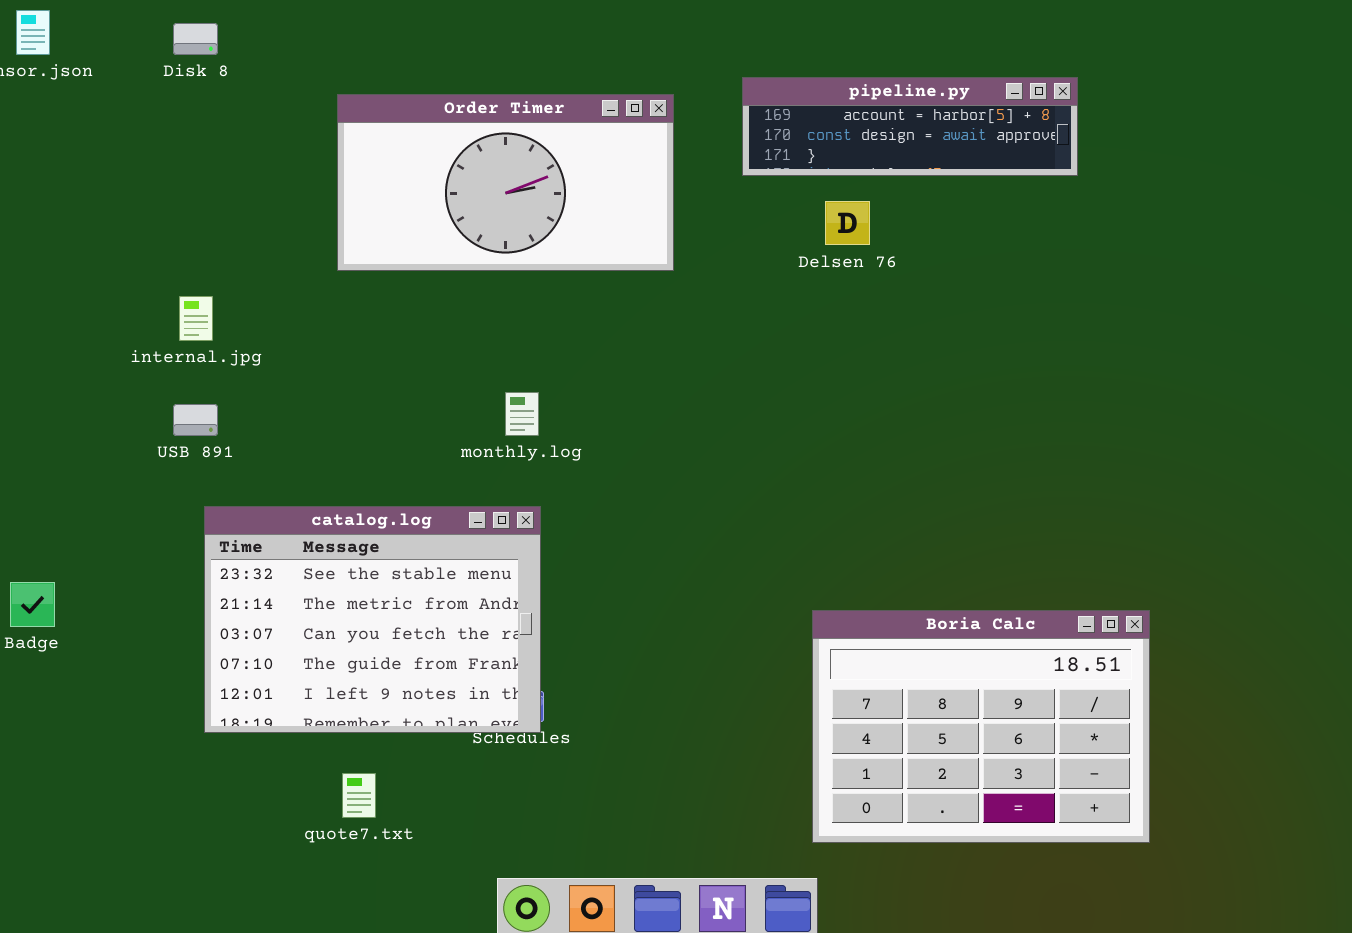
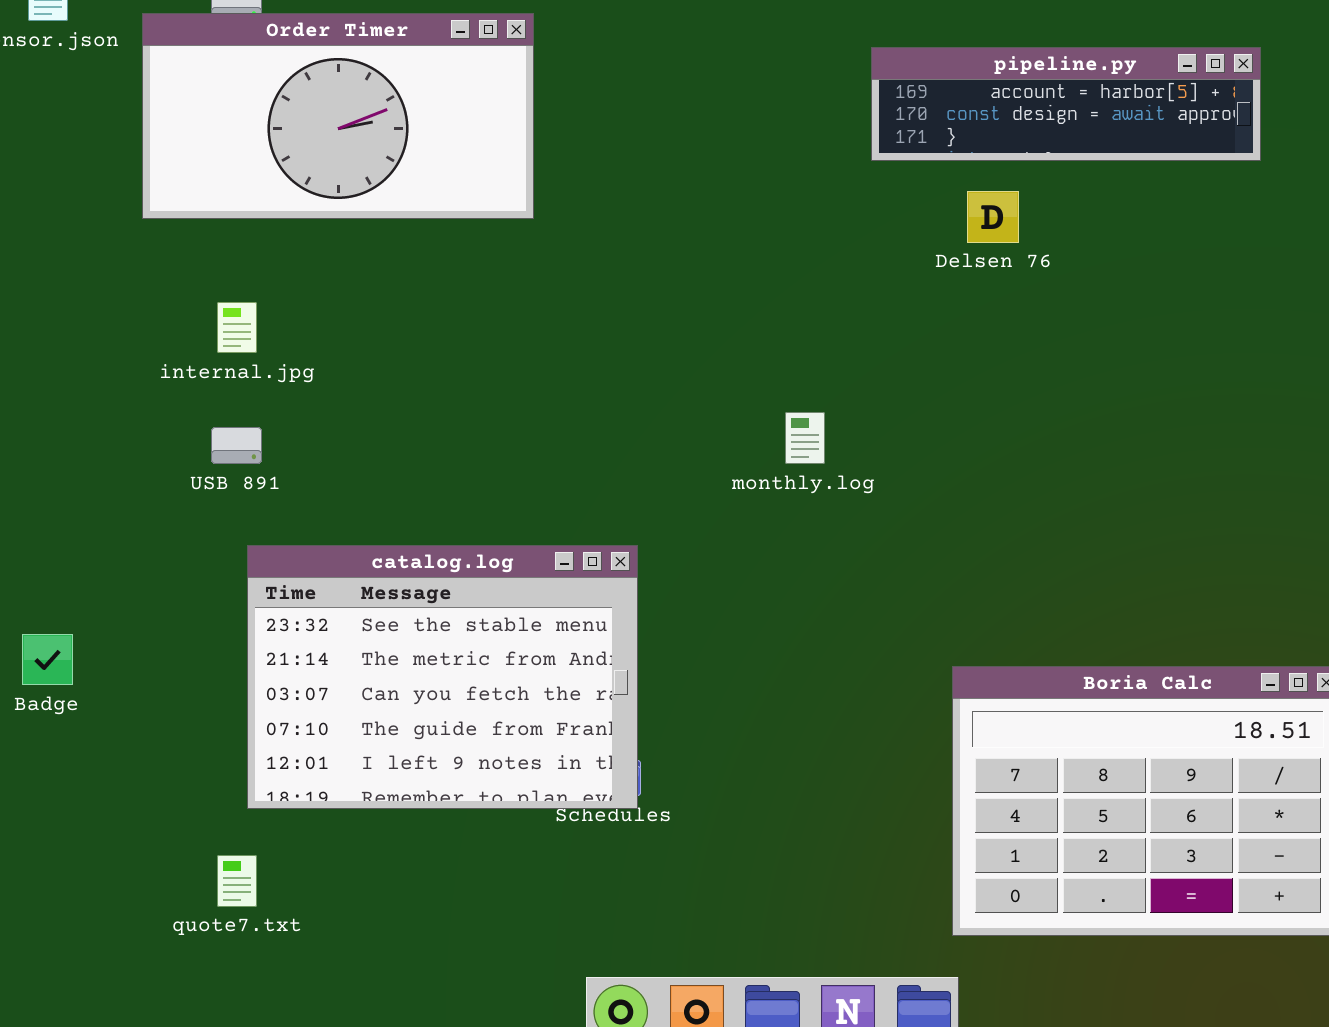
Order Timer: [337,94,674,271] -> [142,13,534,219], moved
monthly.log: [505,392,539,436] -> [785,412,825,464], moved
quote7.txt: [342,773,376,818] -> [217,855,257,907], moved

